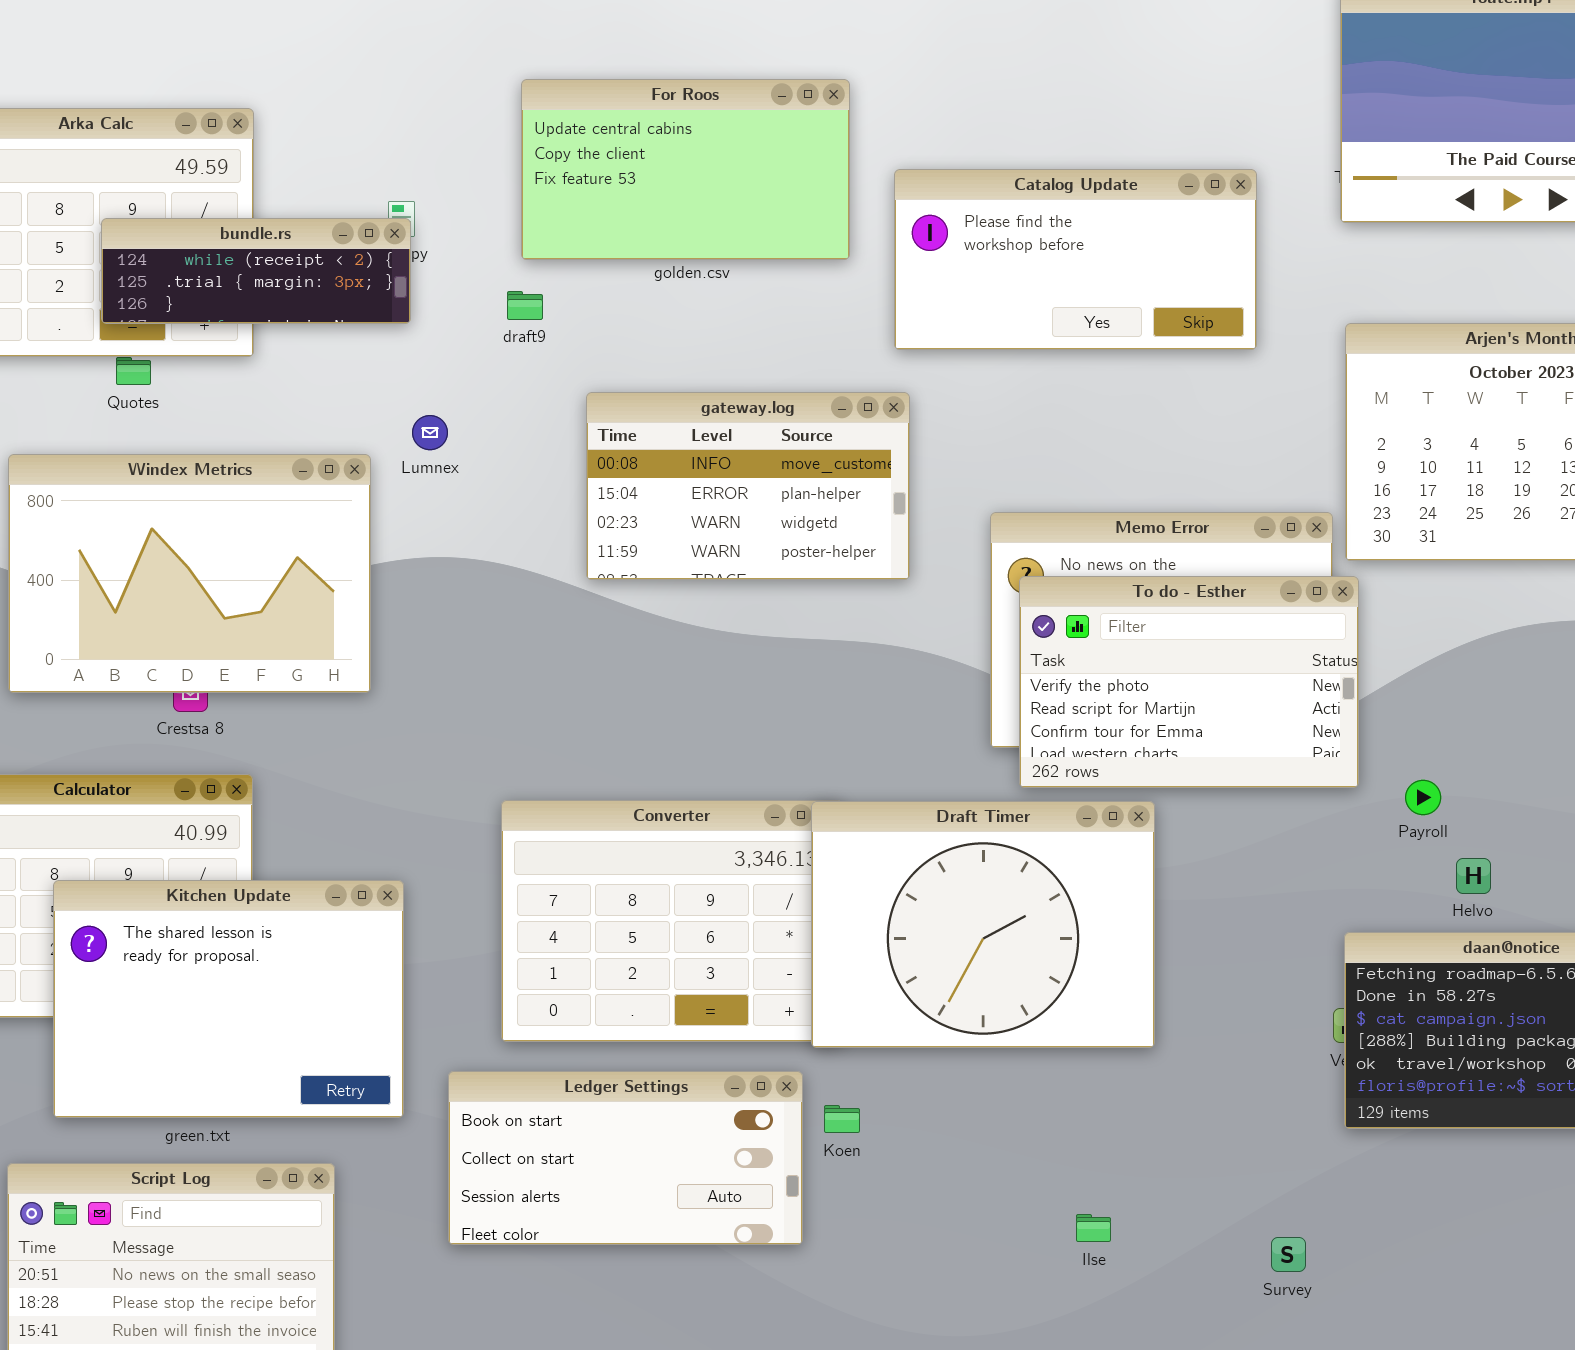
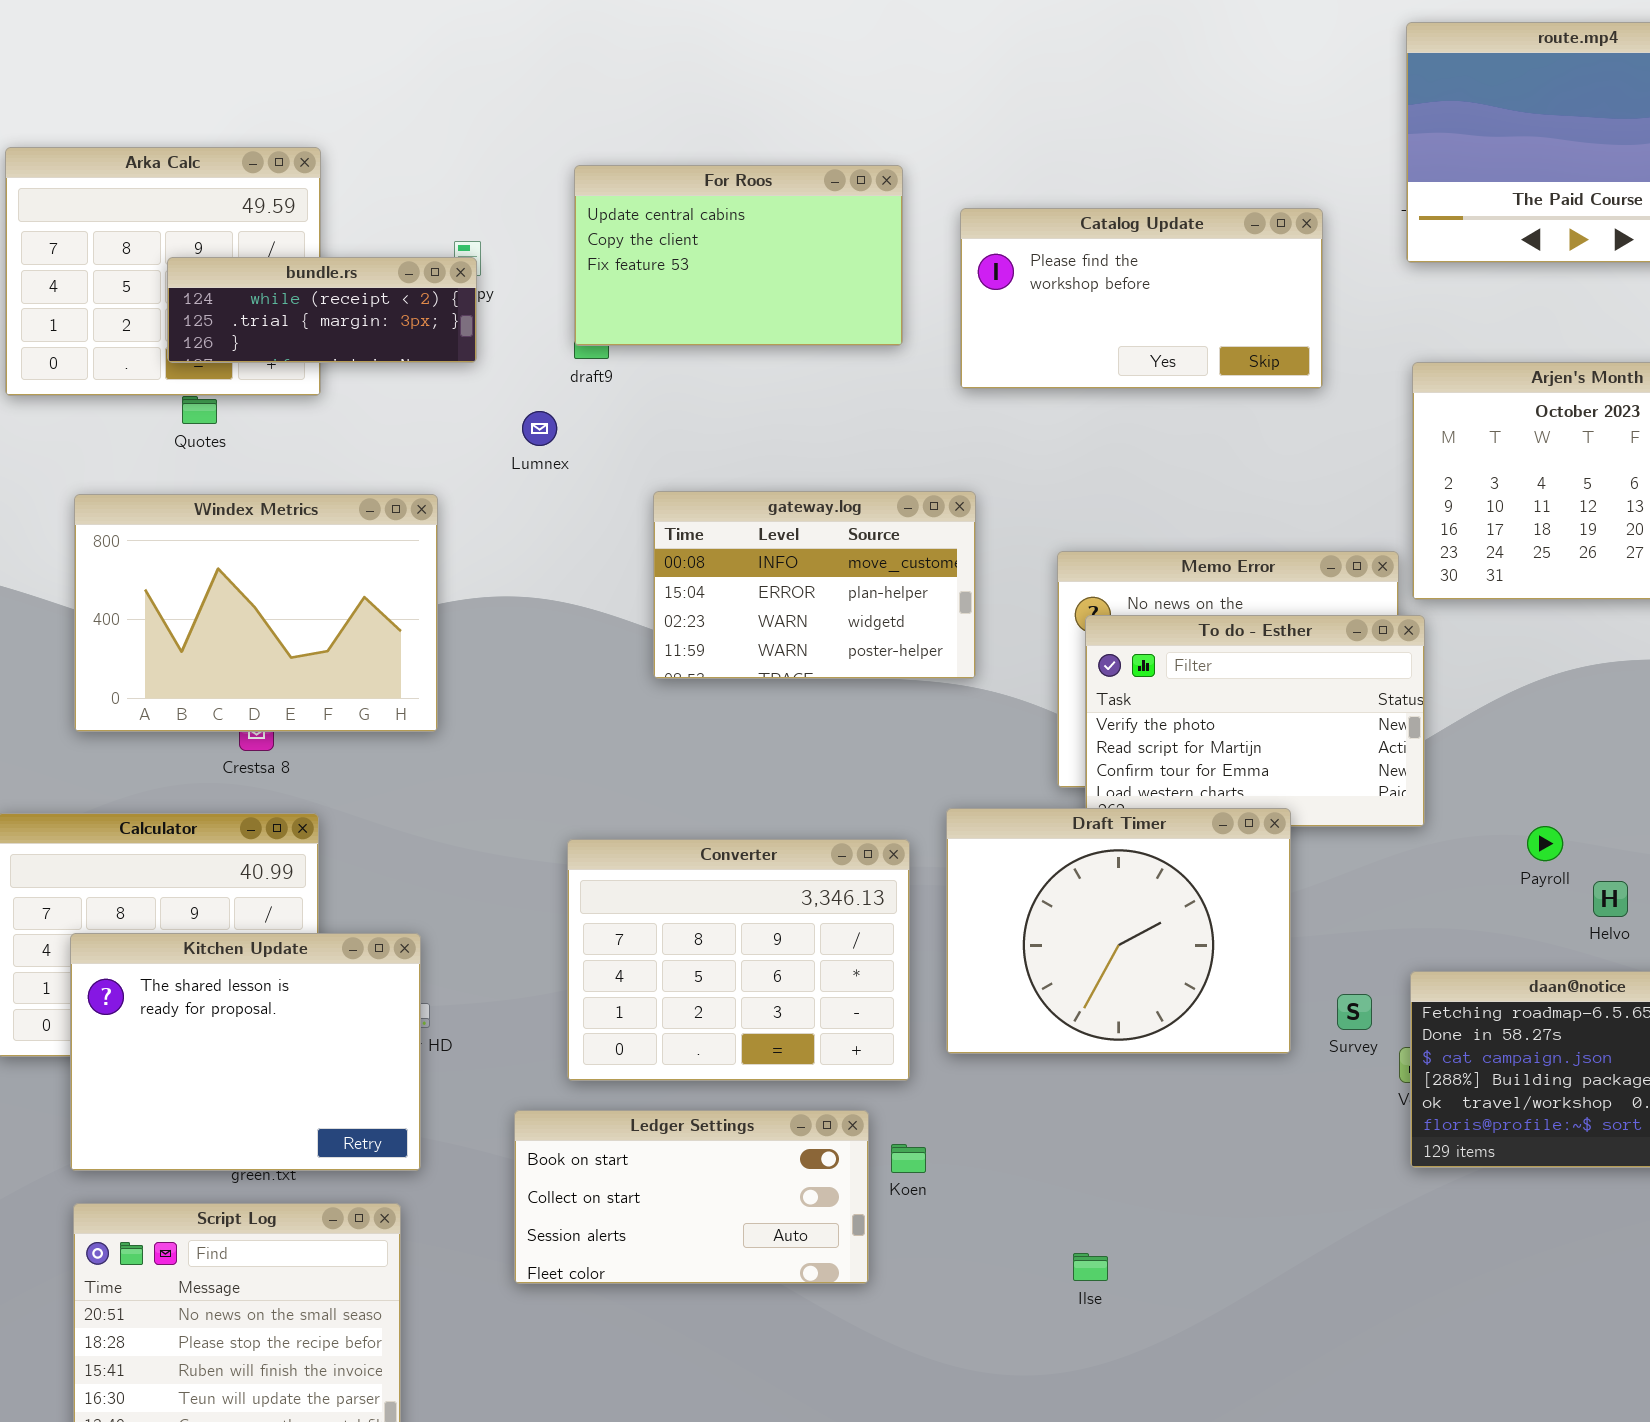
For Roos: [521,79,850,260] -> [574,165,903,346], moved
gateway.log: [586,392,910,580] -> [653,491,976,679], moved
Lumnex: [412,415,448,450] -> [522,411,557,446], moved
Payroll: [1405,780,1441,815] -> [1527,826,1563,861], moved
Draft Timer: [811,801,1155,1048] -> [946,808,1291,1054], moved
Helvo: [1456,858,1491,894] -> [1593,881,1628,917], moved
Kitchen Update: [53,880,404,1118] -> [70,933,421,1171], moved
Ilse: [1076,1214,1111,1242] -> [1073,1253,1108,1281], moved
Survey: [1271,1237,1306,1272] -> [1337,994,1372,1030], moved

